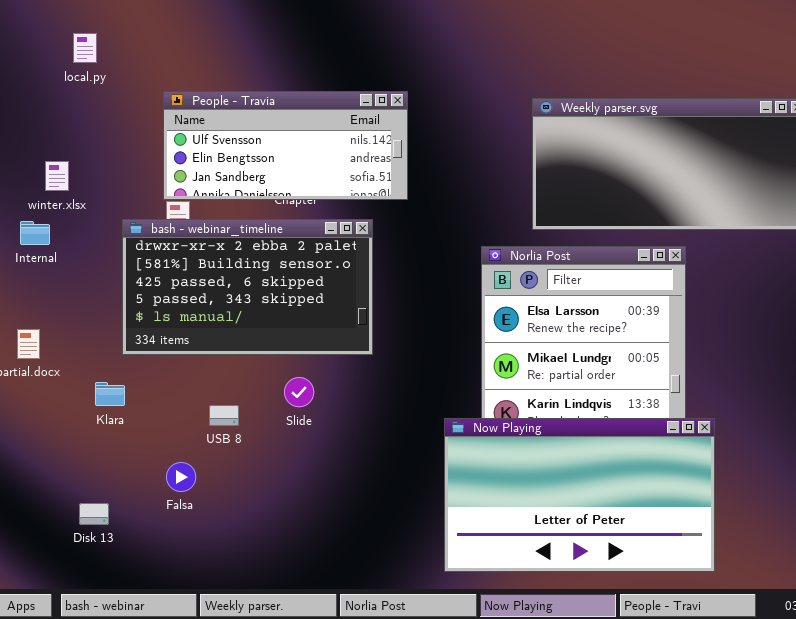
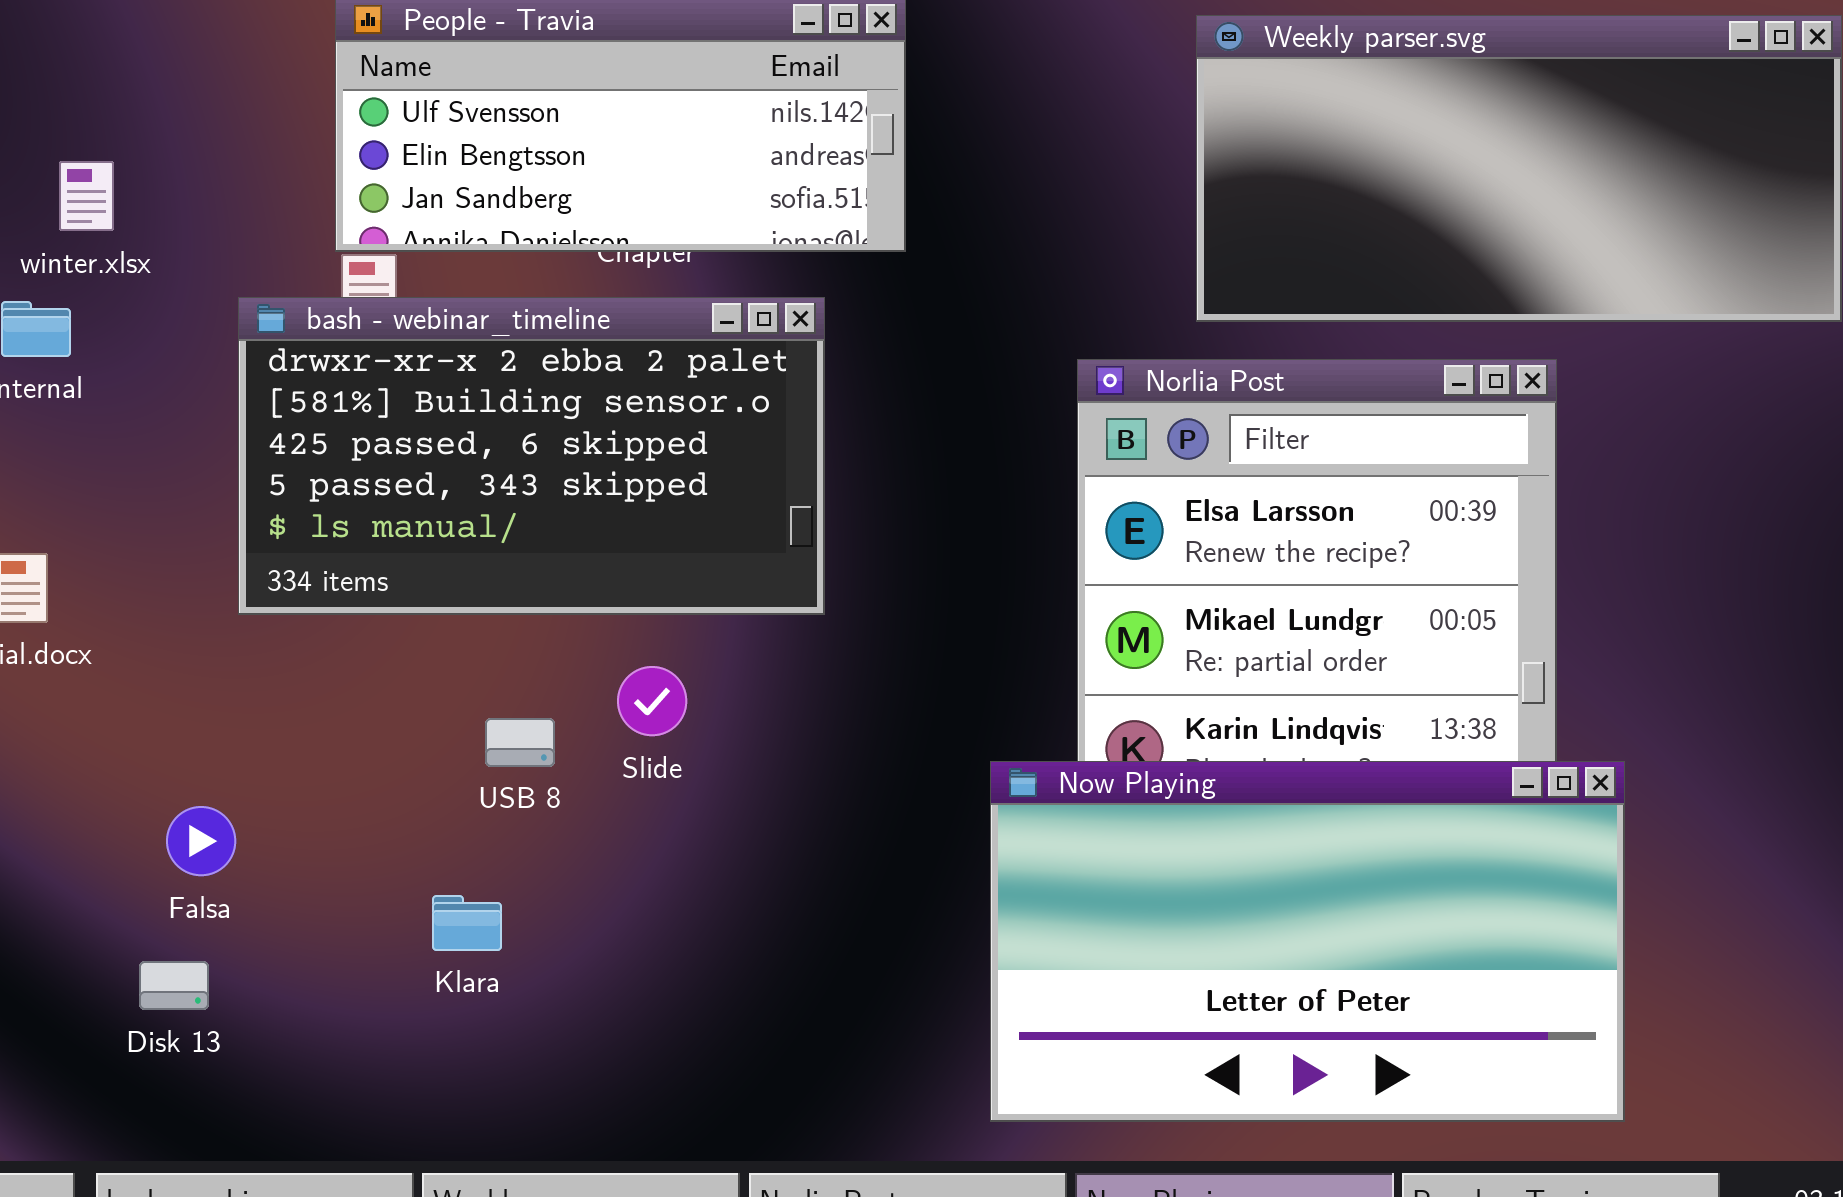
Klara: [95,382,125,406] -> [432,895,502,951], moved
USB 8: [209,405,239,426] -> [485,718,555,767], moved
Falsa: [166,462,196,492] -> [166,806,236,876], moved

